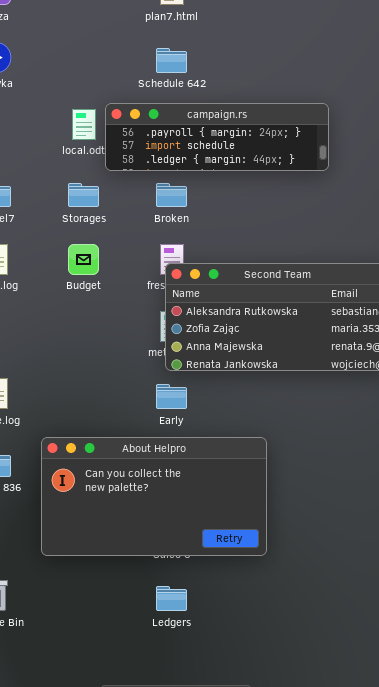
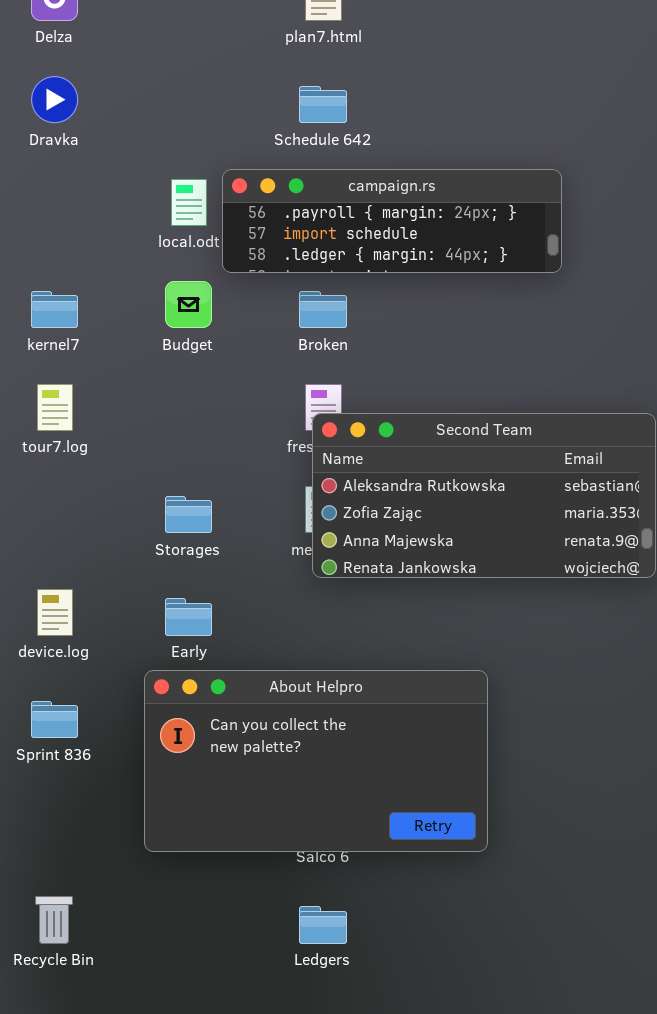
Storages: [68,183,99,207] -> [165,496,212,533], moved
Budget: [68,244,99,275] -> [165,281,212,328], moved
Early: [156,384,187,409] -> [165,598,212,636], moved
About Helpro: [41,437,267,556] -> [144,670,488,852], moved

